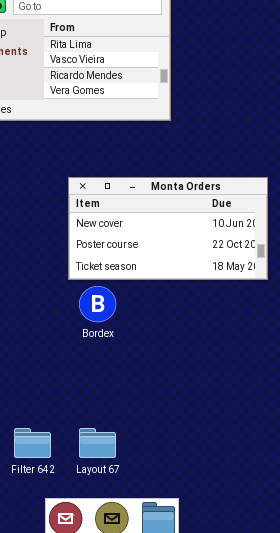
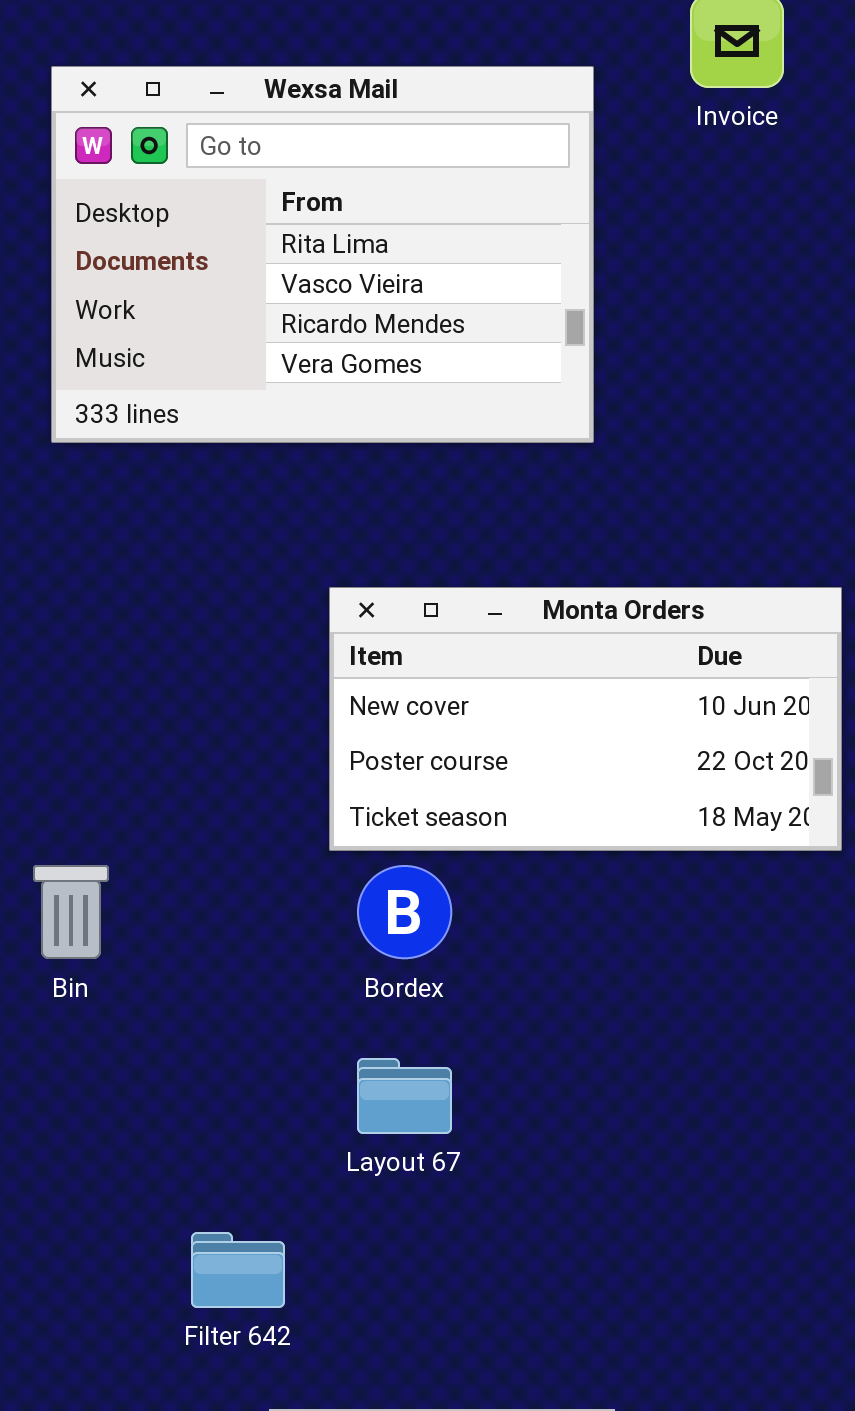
Layout 67: [79,428,116,458] -> [357,1058,452,1134], moved

